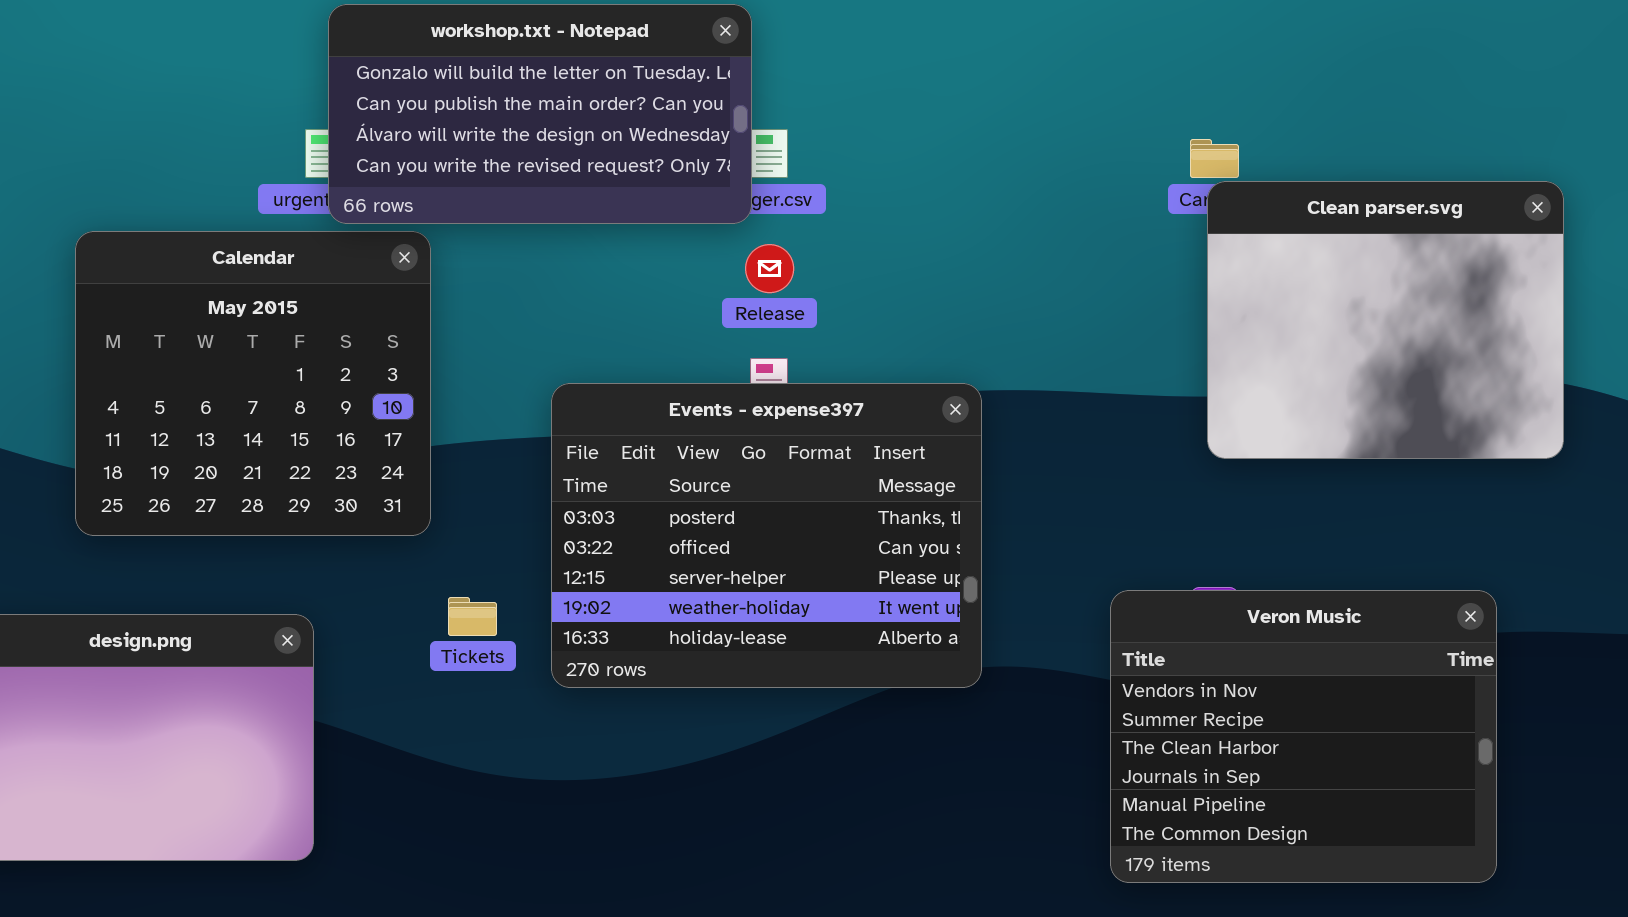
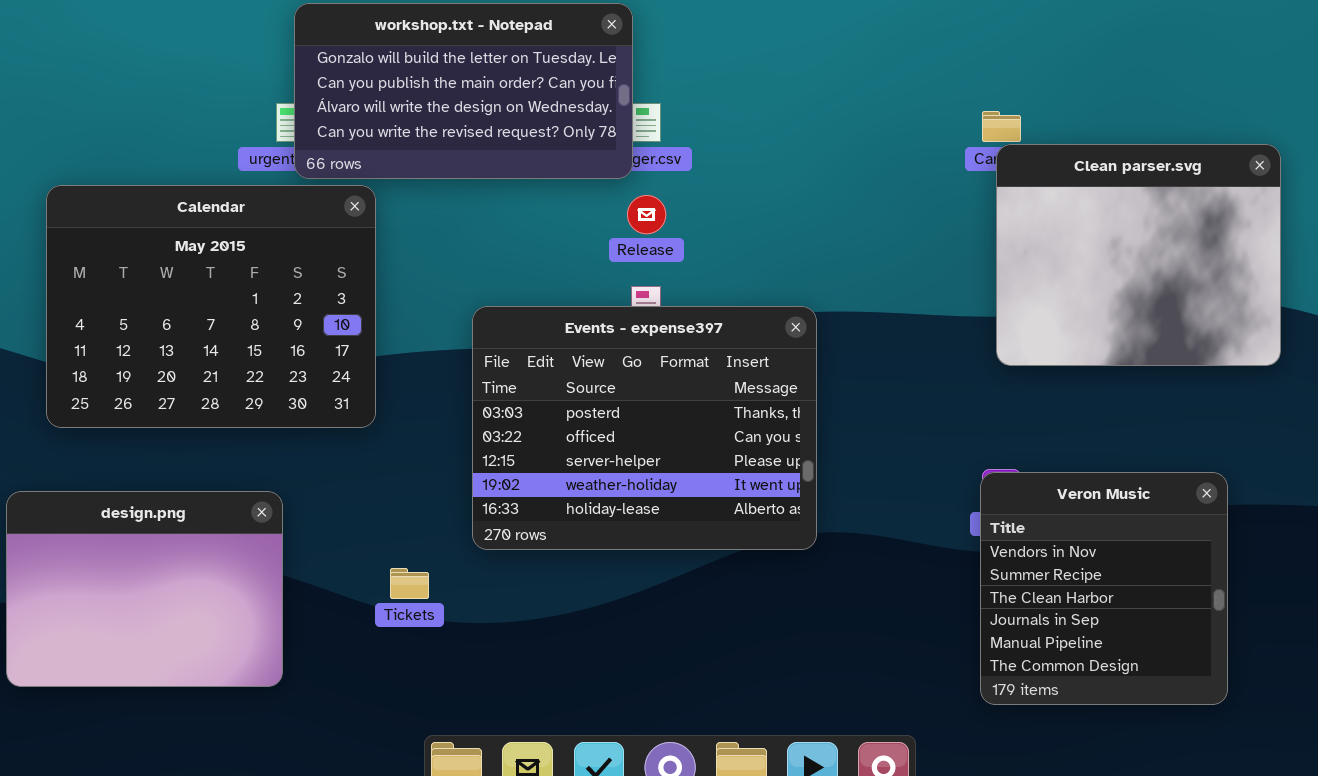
Calendar: [75,231,431,536] -> [46,185,376,428], resized
Veron Music: [1110,590,1497,883] -> [980,472,1228,705], resized
Tickets: [448,597,497,636] -> [390,568,429,599], moved

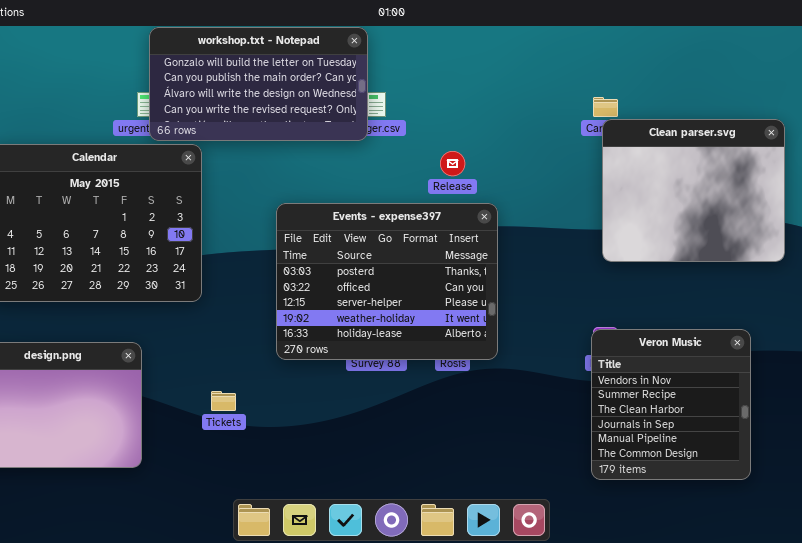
Release: [627,195,666,234] -> [440,151,465,176], moved
Events - expense397: [472,306,817,550] -> [276,203,498,360], moved

